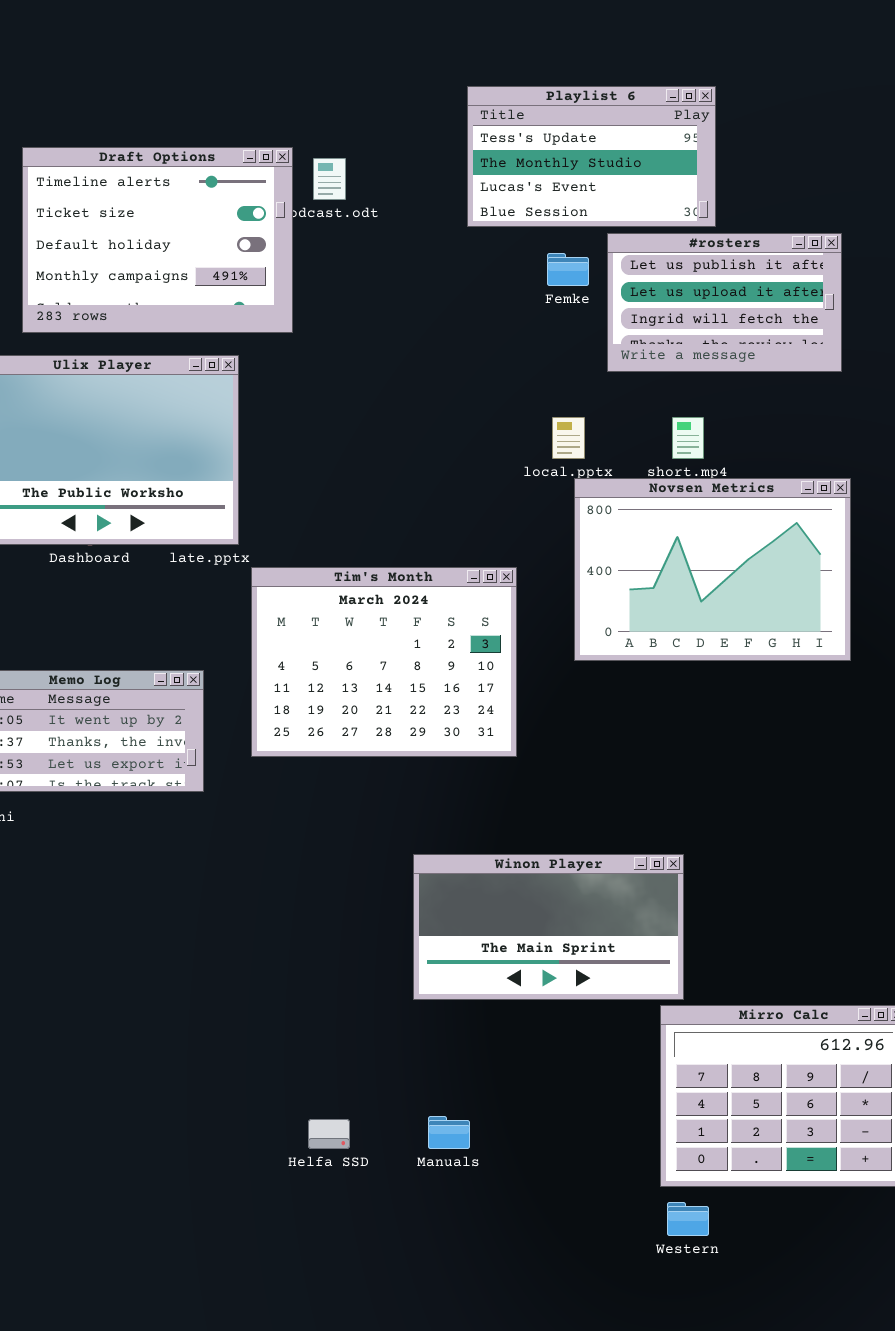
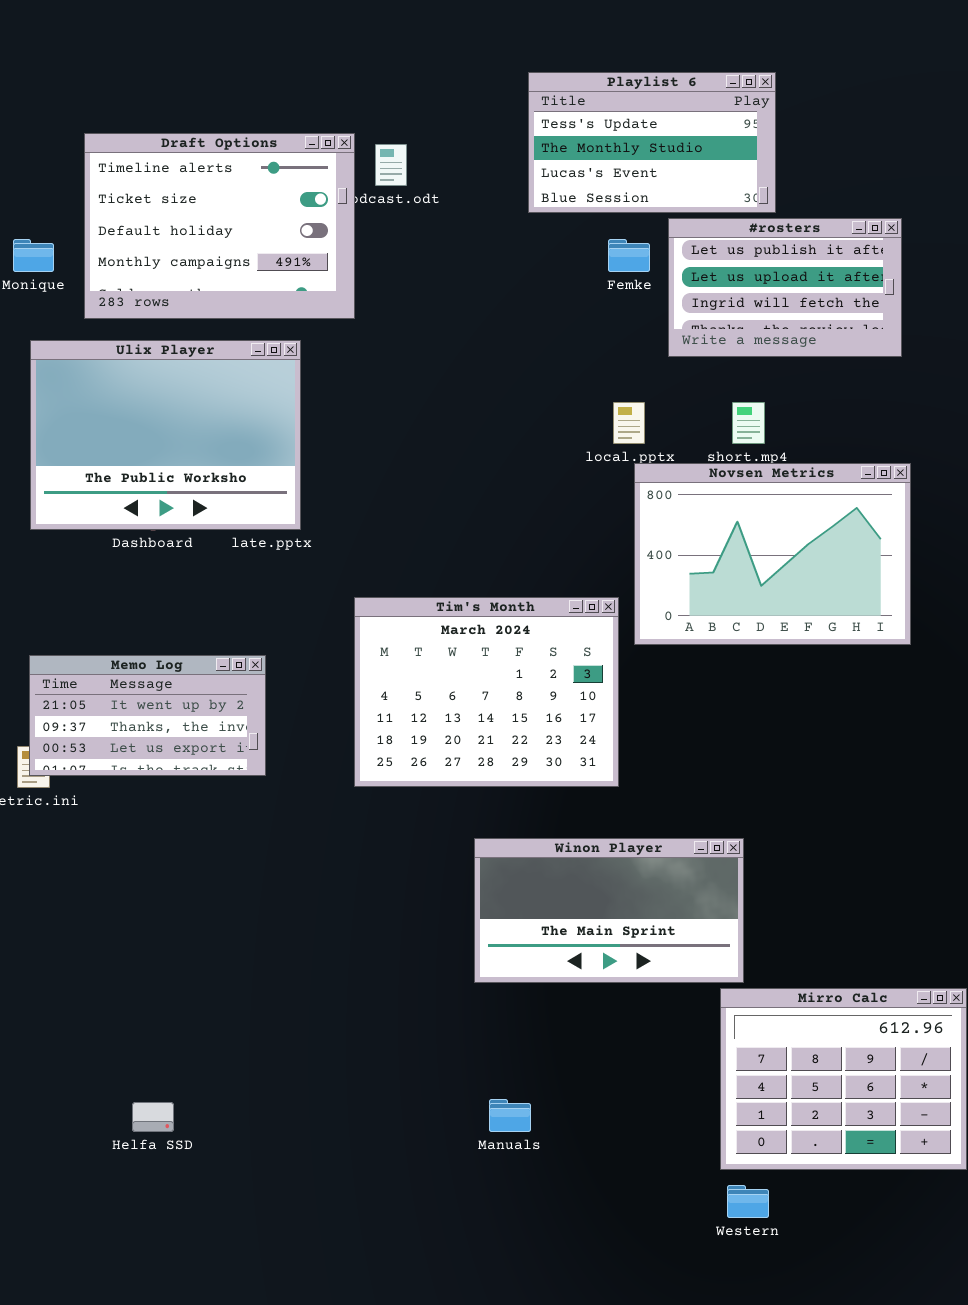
Tim's Month: [251,567,517,757] -> [354,597,619,787], moved
Helfa SSD: [308,1119,350,1149] -> [132,1102,174,1132], moved

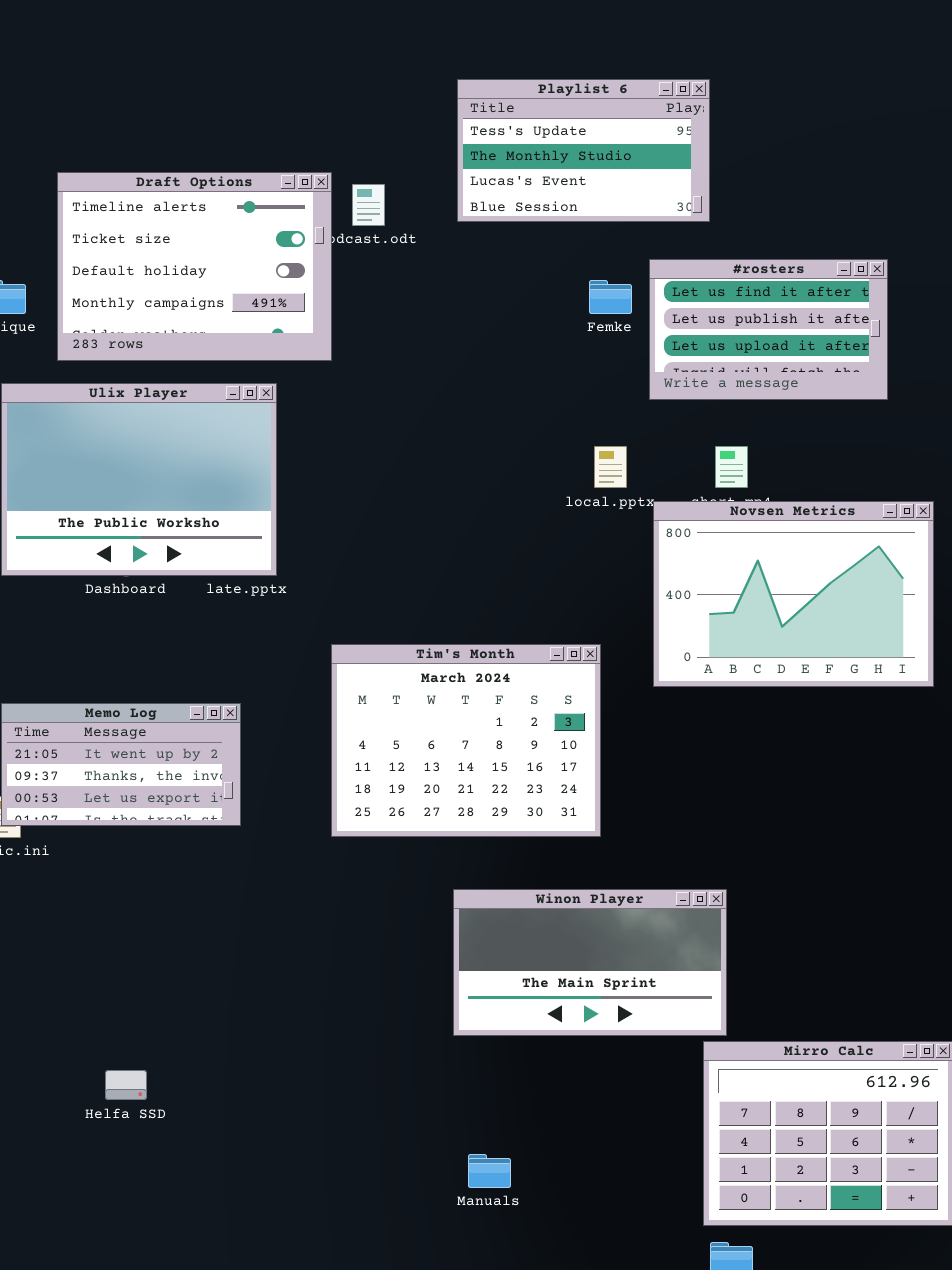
Playlist 6: [528,72,776,213] -> [457,79,710,222], moved
#rosters: [668,218,902,357] -> [649,259,888,400], scrolled up 1 row
Novsen Metrics: [634,463,911,645] -> [653,501,934,687], moved
Helfa SSD: [132,1102,174,1132] -> [105,1070,147,1100], moved

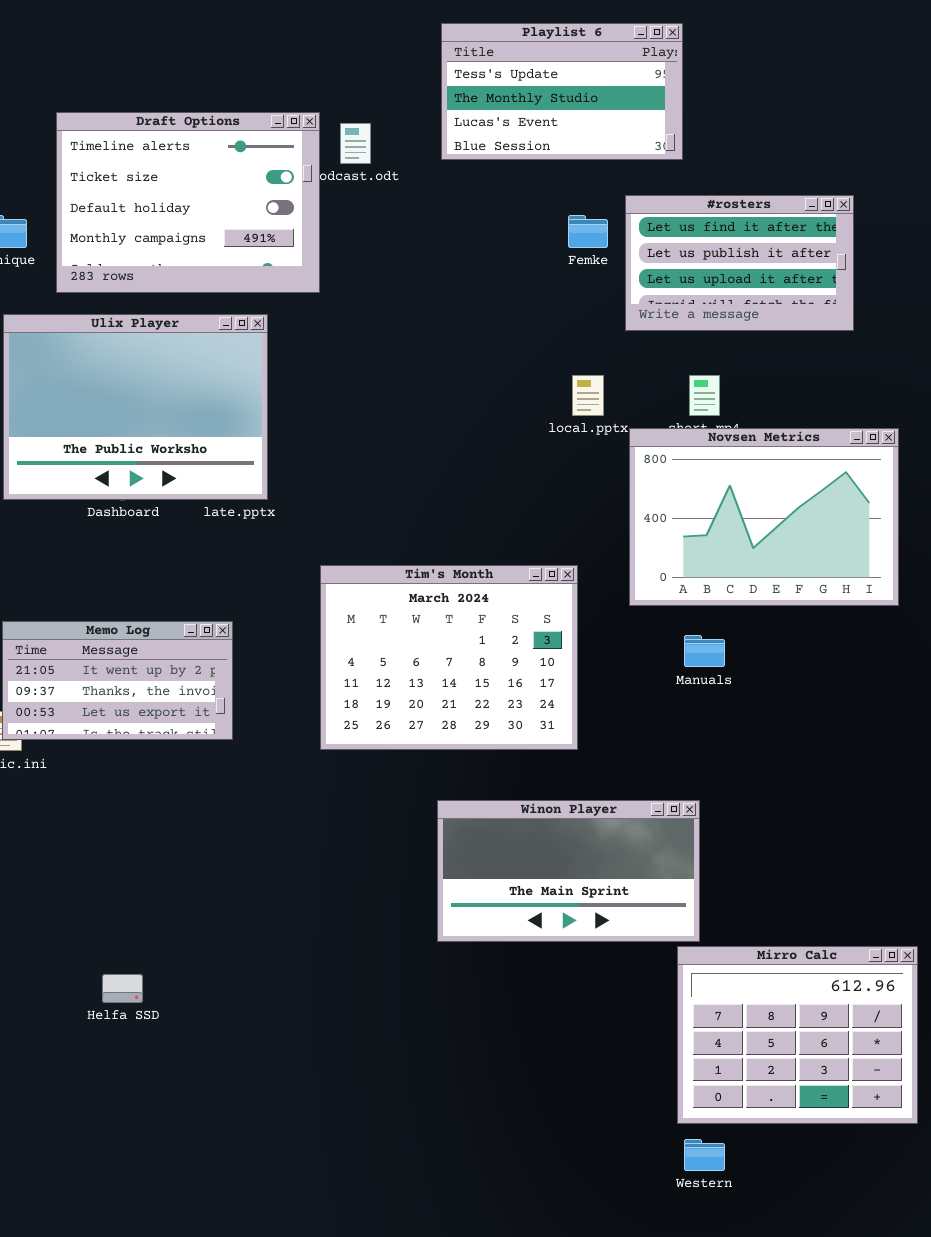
Manuals: [468,1154,511,1188] -> [684,635,725,667], moved

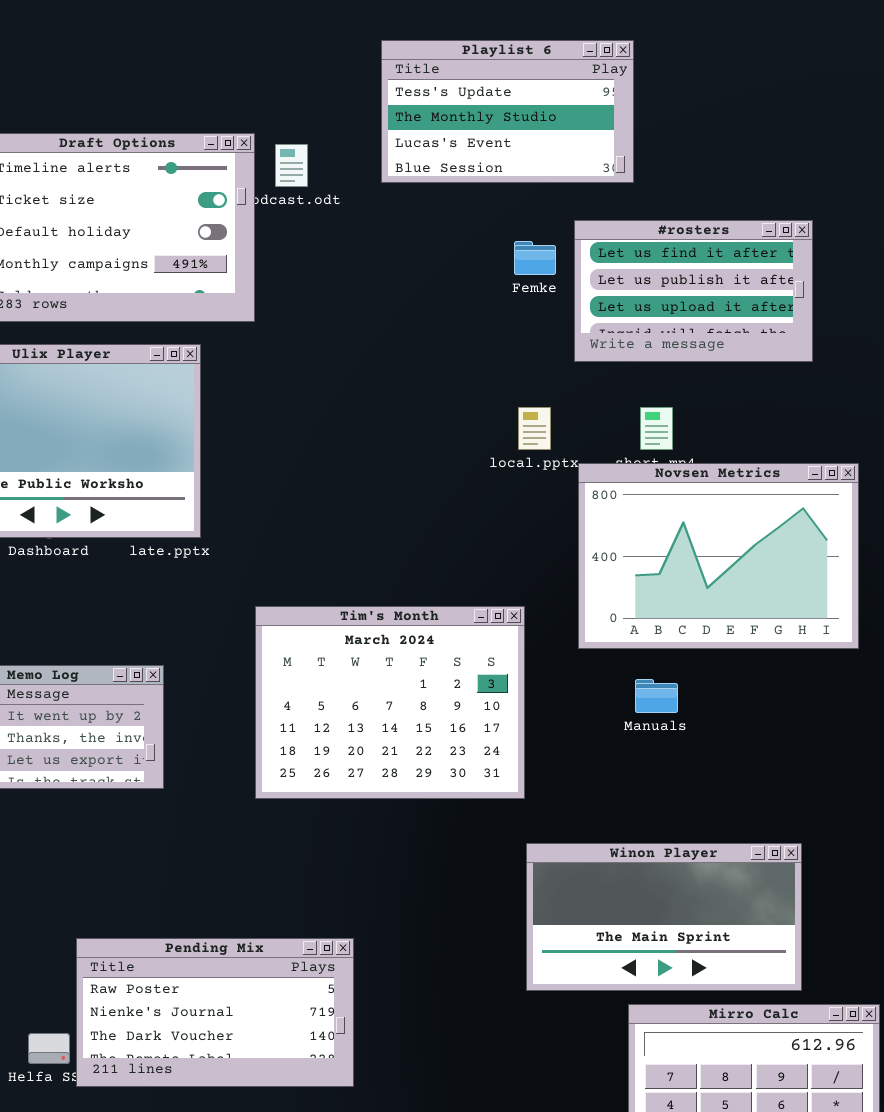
Winon Player: [437,800,700,942] -> [526,843,802,991], moved
Pending Mix: none -> [76,938,354,1087], opened

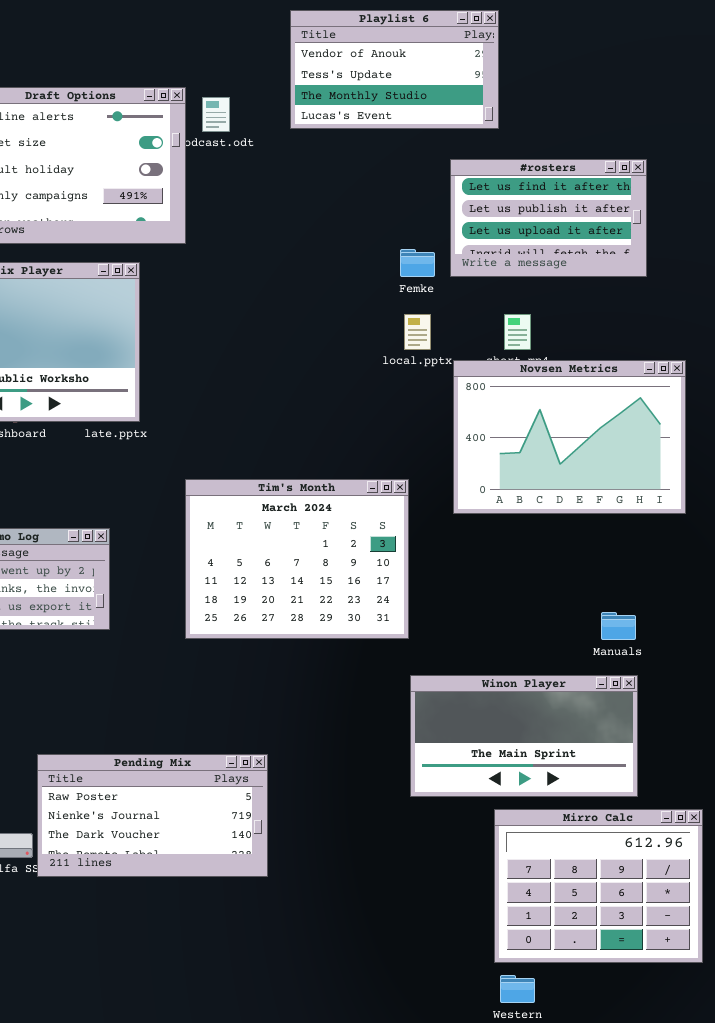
Playlist 6: [381,40,634,183] -> [290,10,499,129], scrolled up 1 row
Femke: [514,241,556,275] -> [400,249,435,277], moved
Manuals: [635,679,678,713] -> [601,612,636,640], moved

